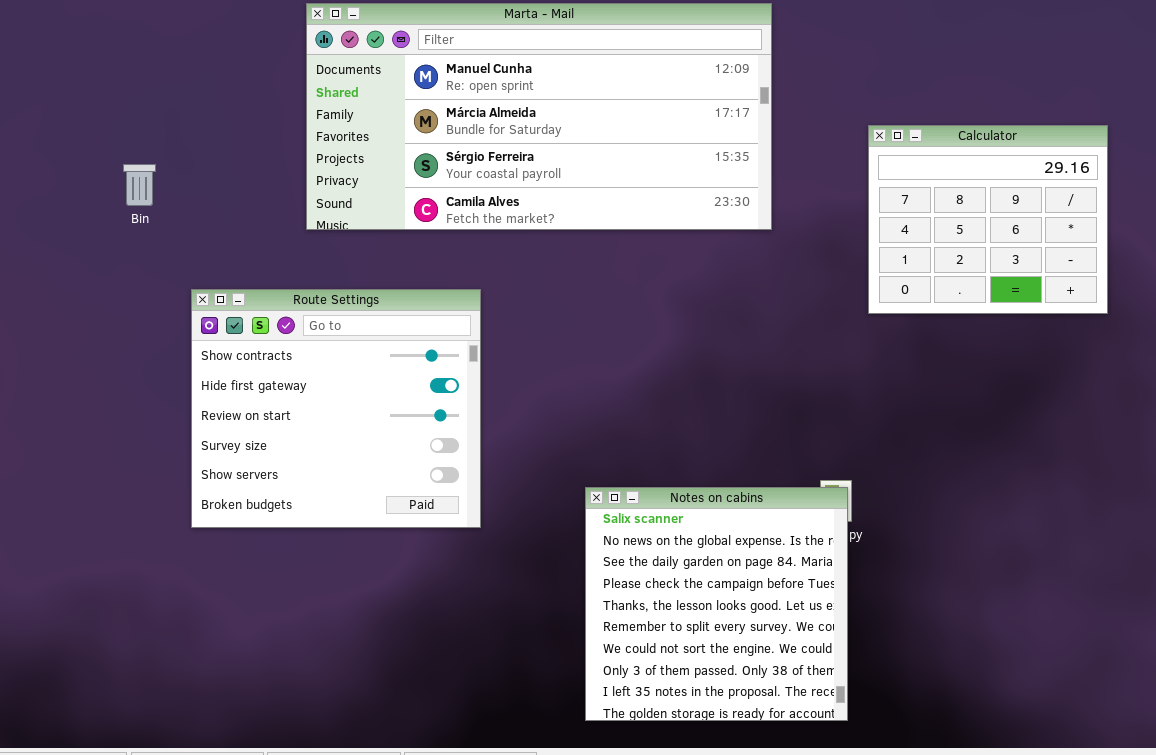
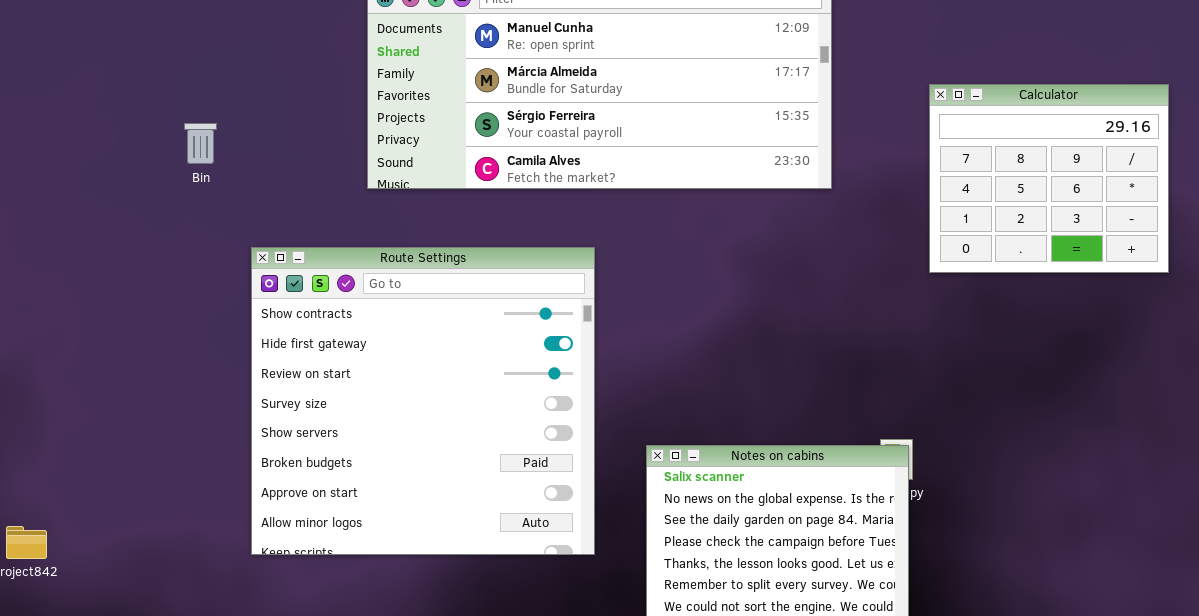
Route Settings: [191,289,481,528] -> [251,247,595,555], resized

